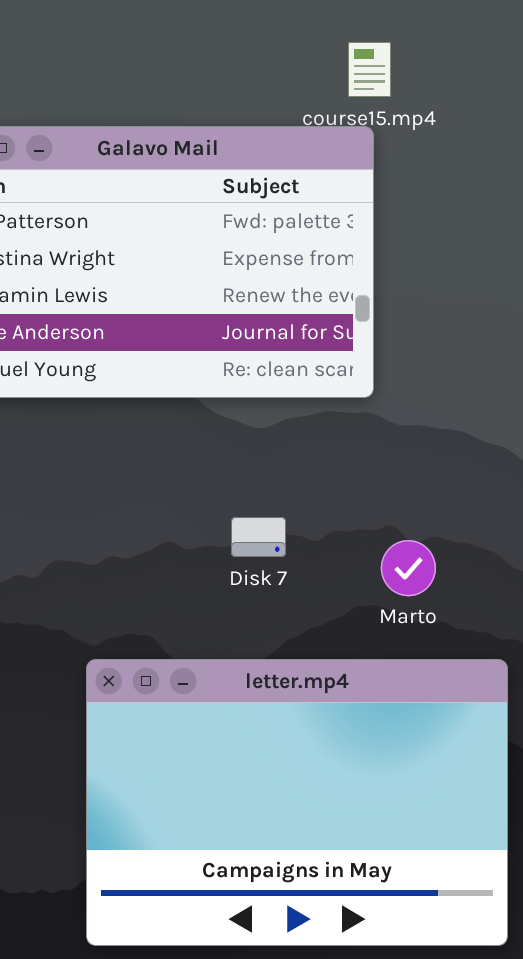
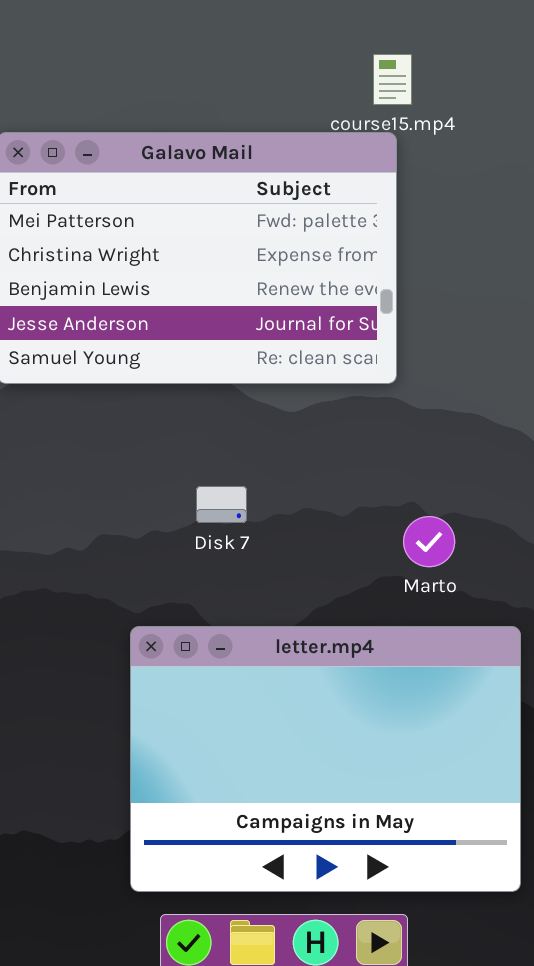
Disk 7: [231,517,286,557] -> [196,486,247,523], moved

